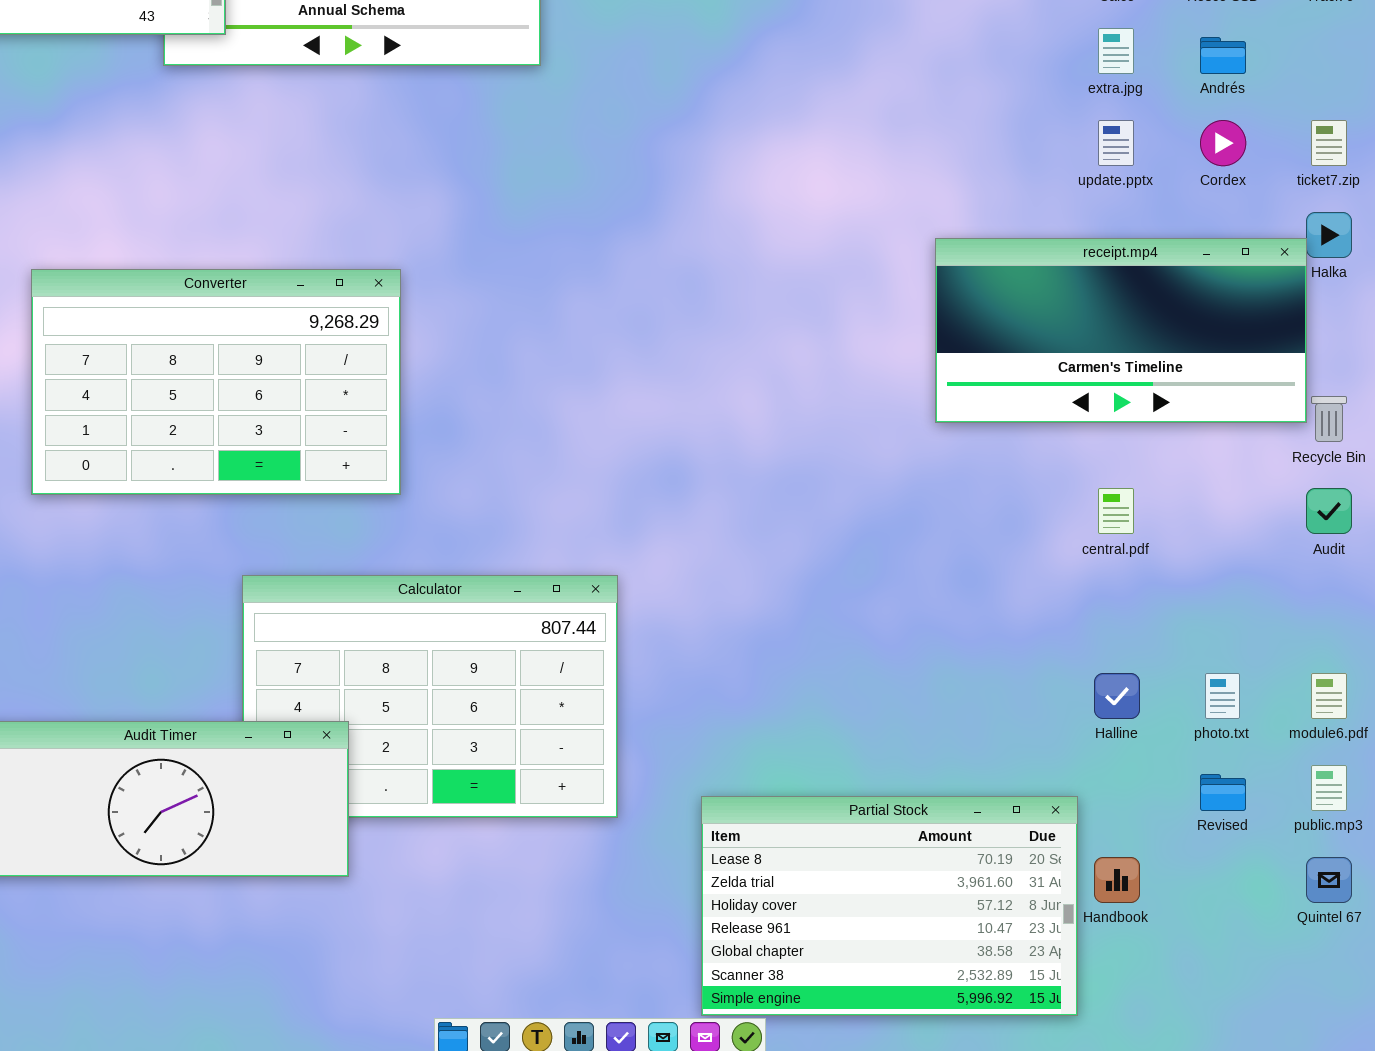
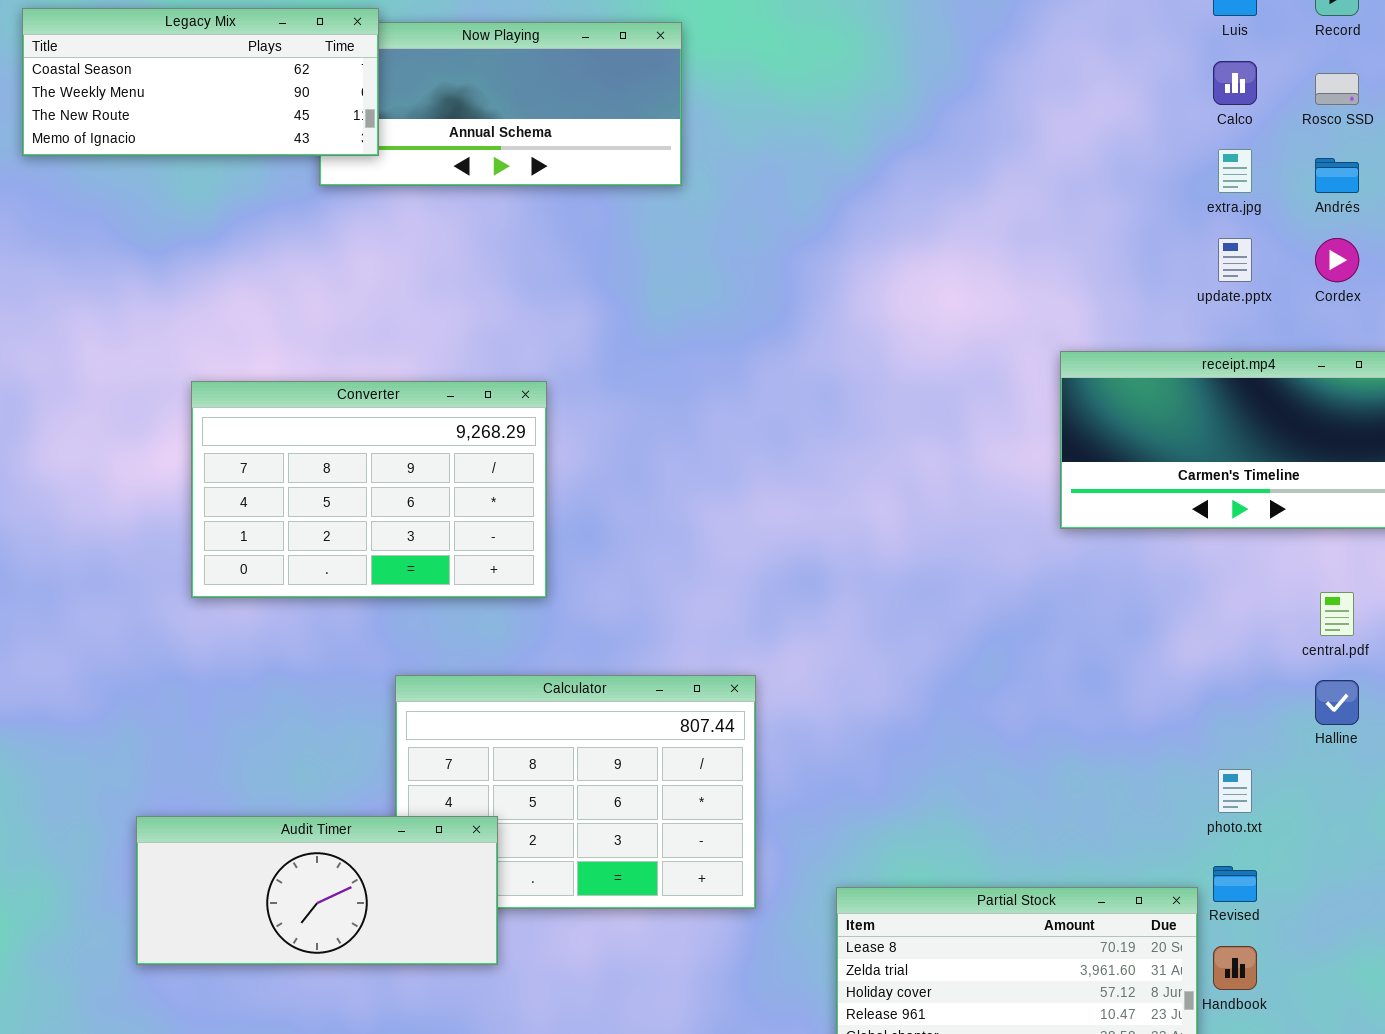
central.pdf: [1098,488,1134,534] -> [1320,592,1354,636], moved
Halline: [1094,673,1140,719] -> [1315,680,1359,725], moved
photo.txt: [1205,673,1240,719] -> [1218,769,1252,813], moved
Revised: [1200,774,1246,811] -> [1213,866,1257,902], moved

